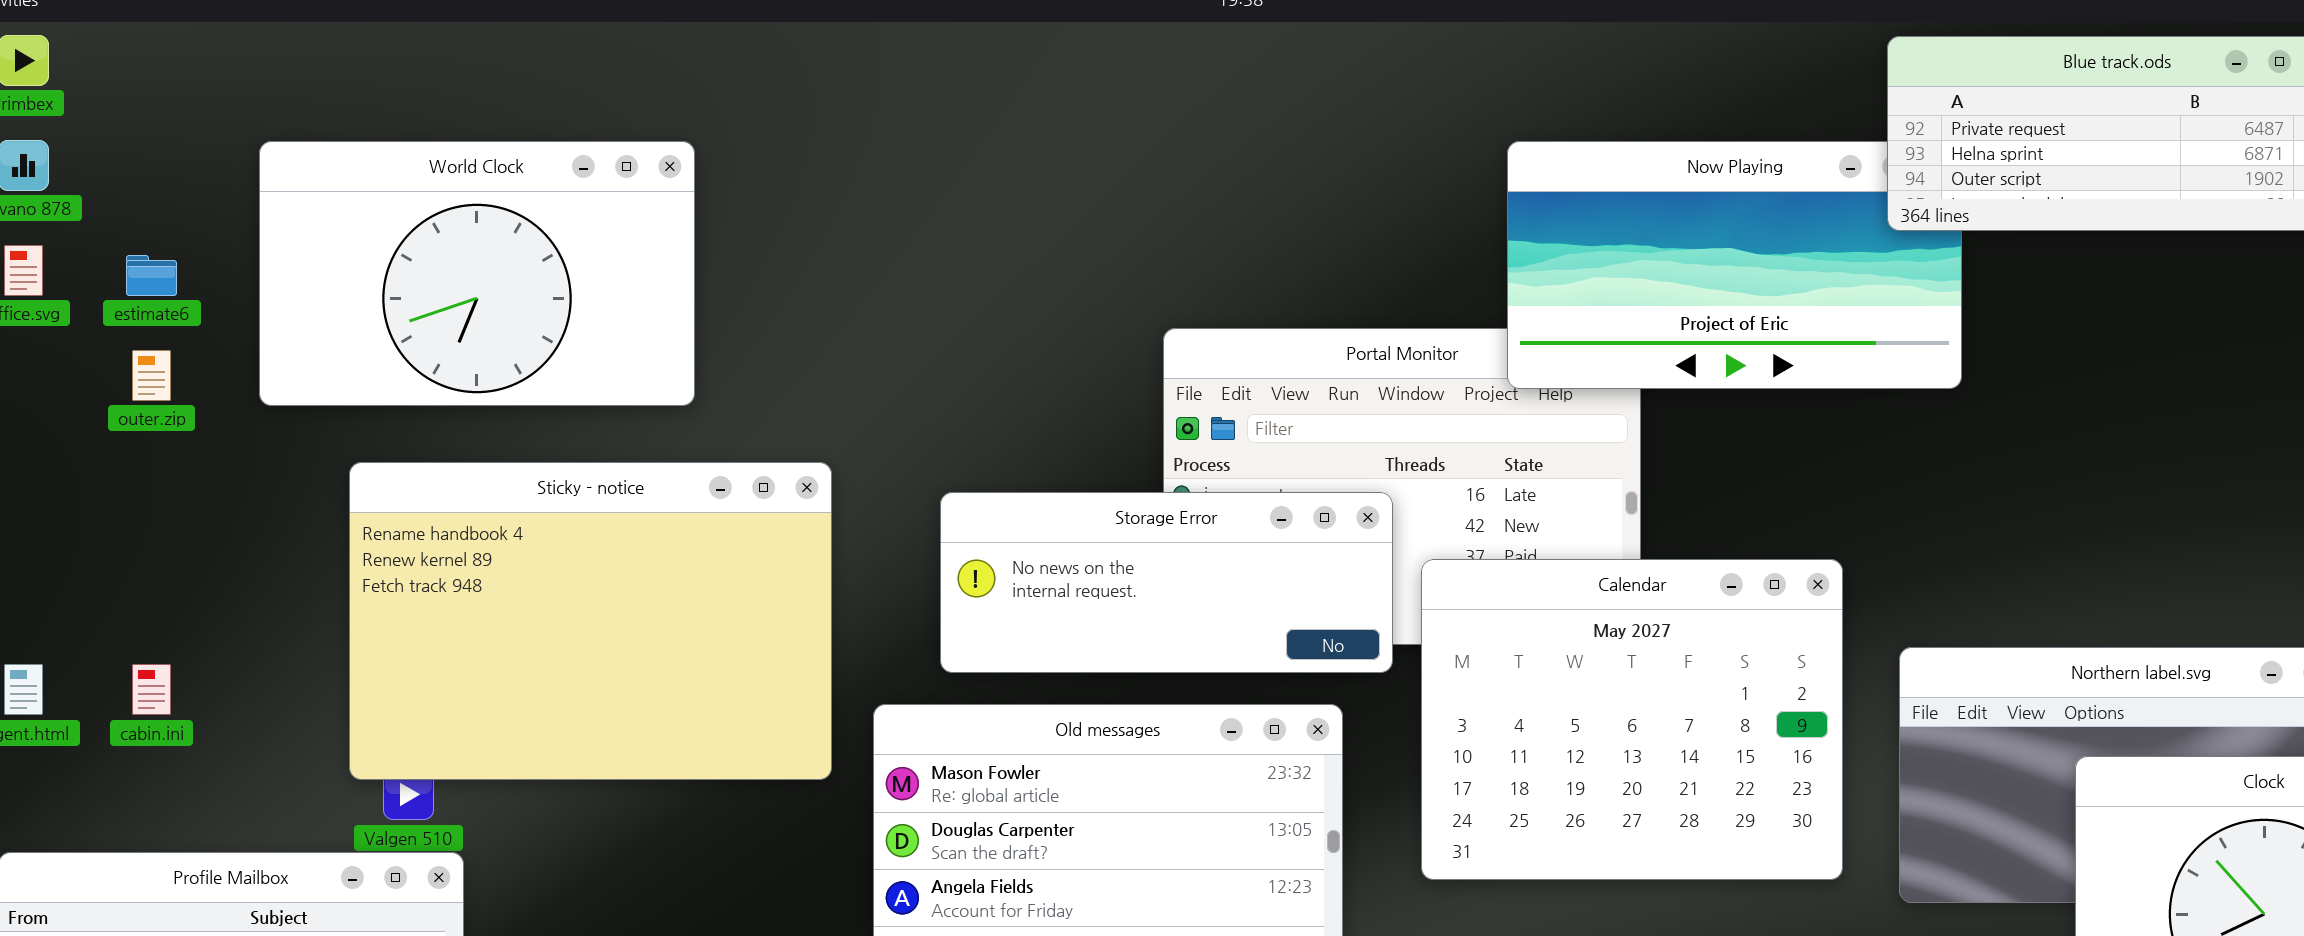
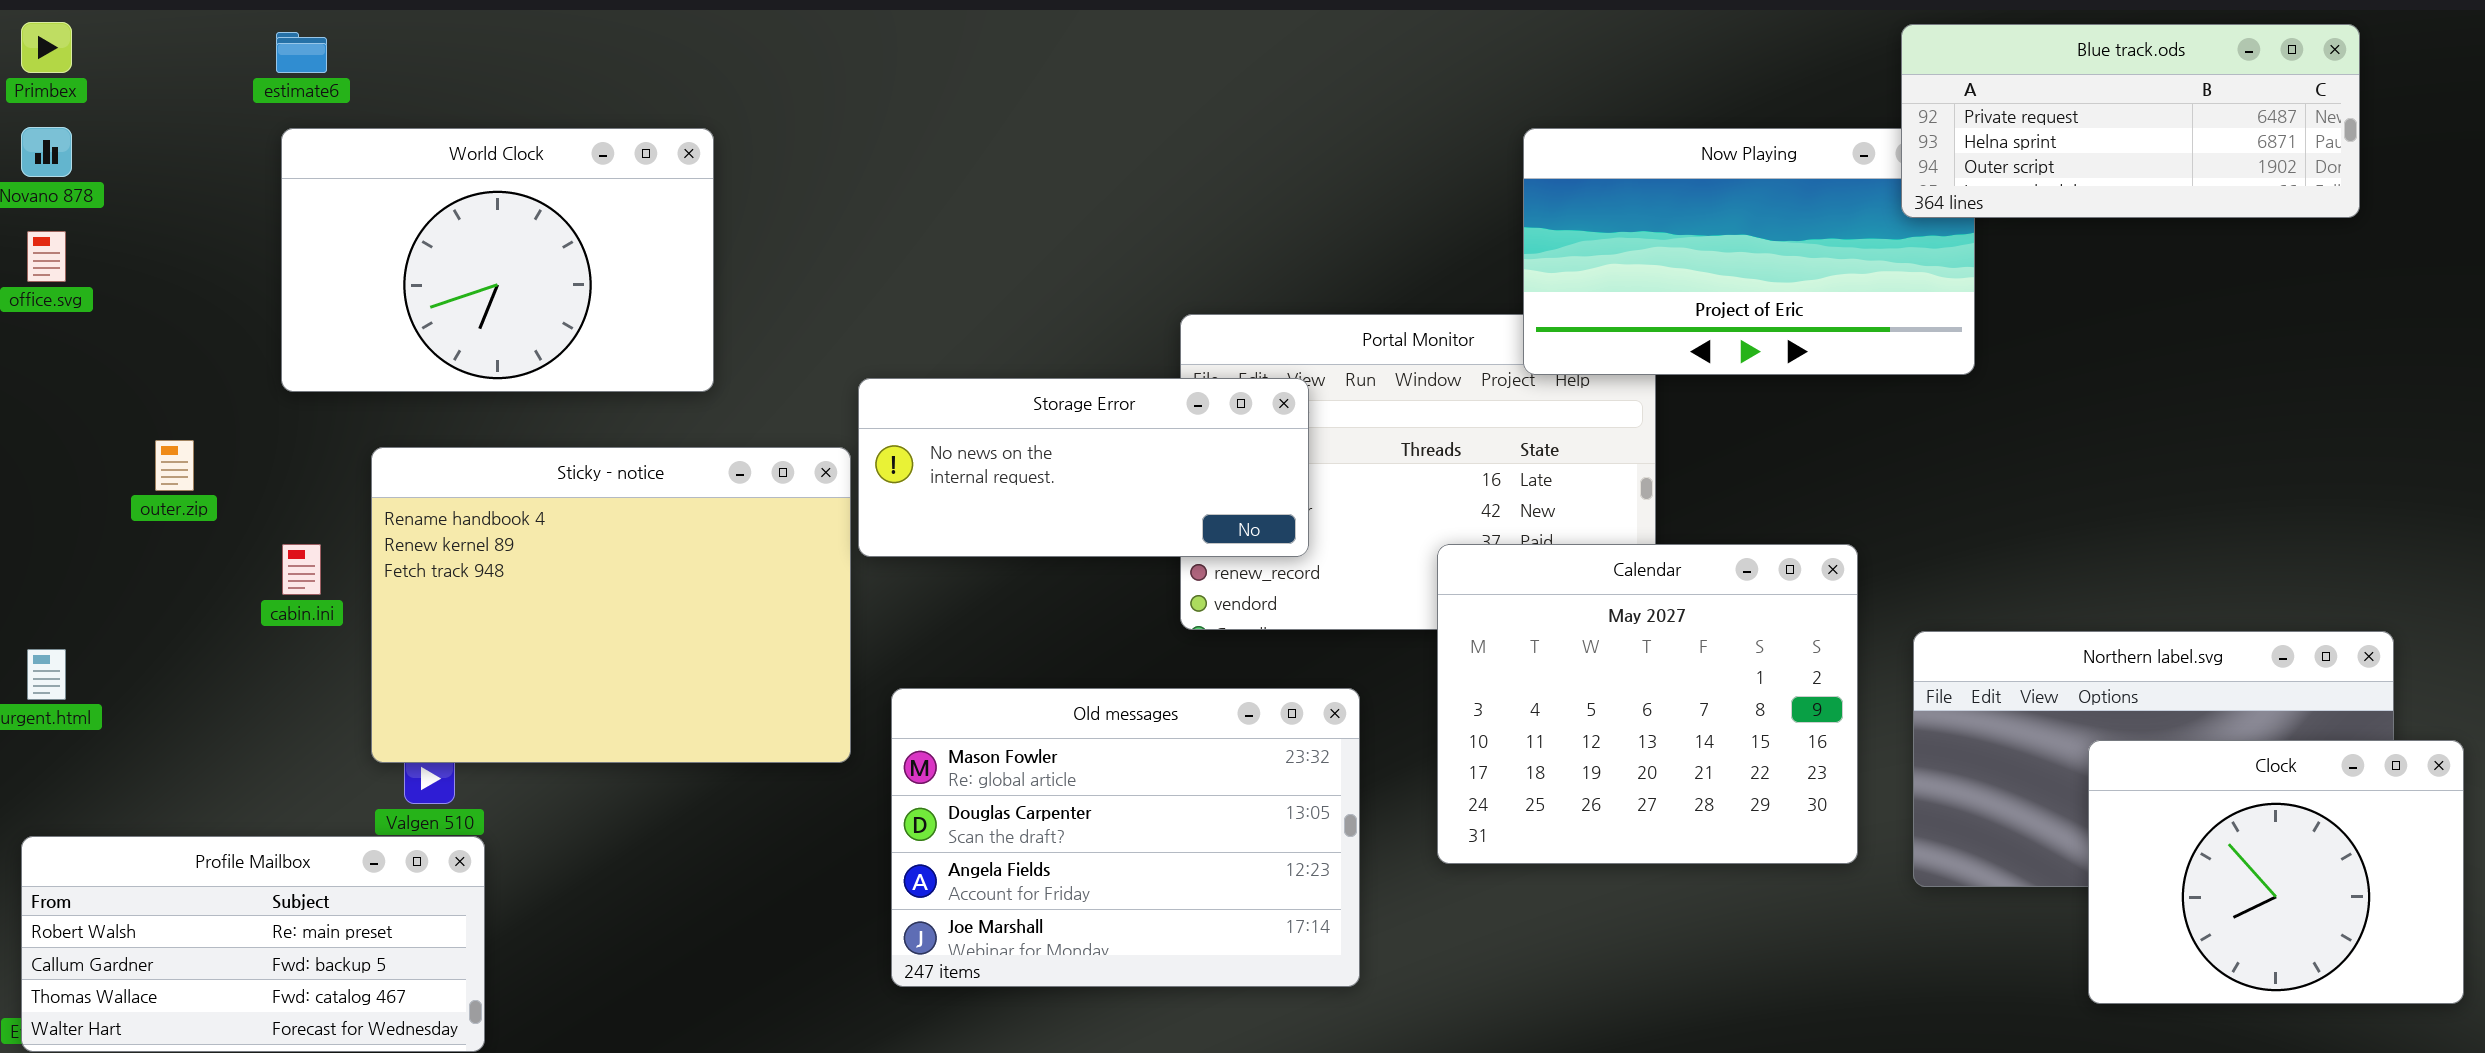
estimate6: [126,255,177,296] -> [276,32,327,73], moved
outer.zip: [132,350,171,401] -> [155,440,194,491], moved
Storage Error: [940,492,1393,673] -> [858,378,1309,557], moved
cabin.ini: [132,664,171,715] -> [282,544,321,595], moved

